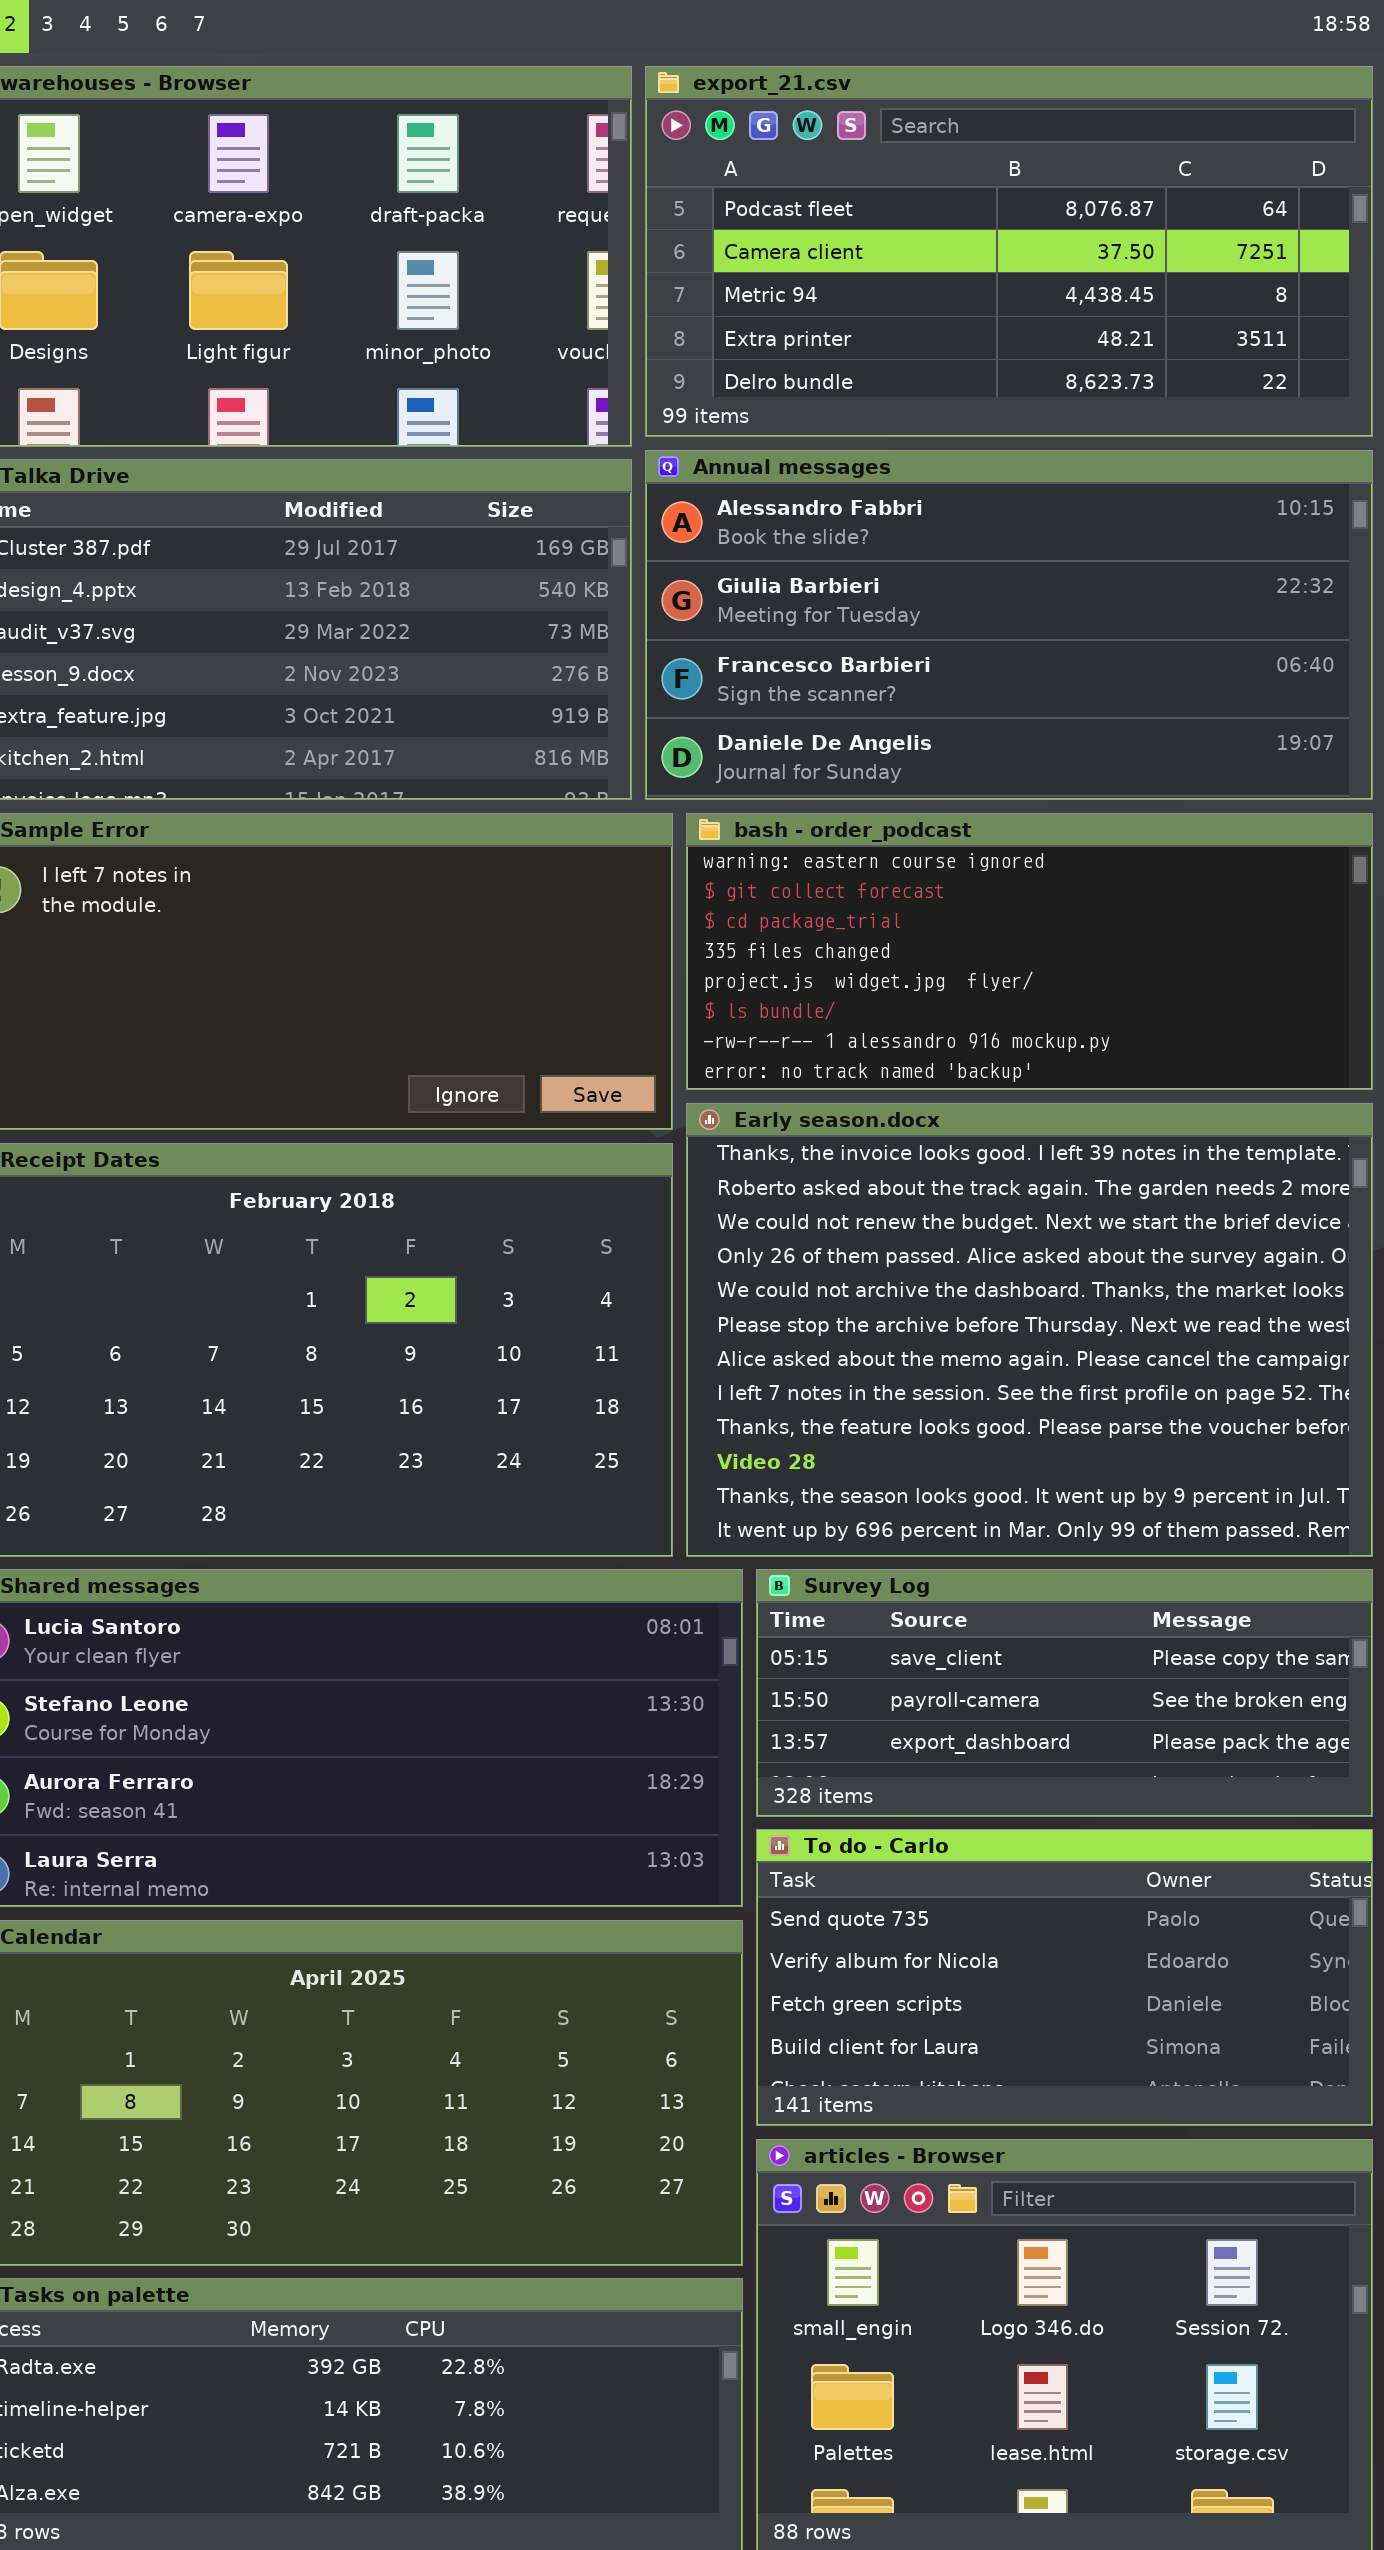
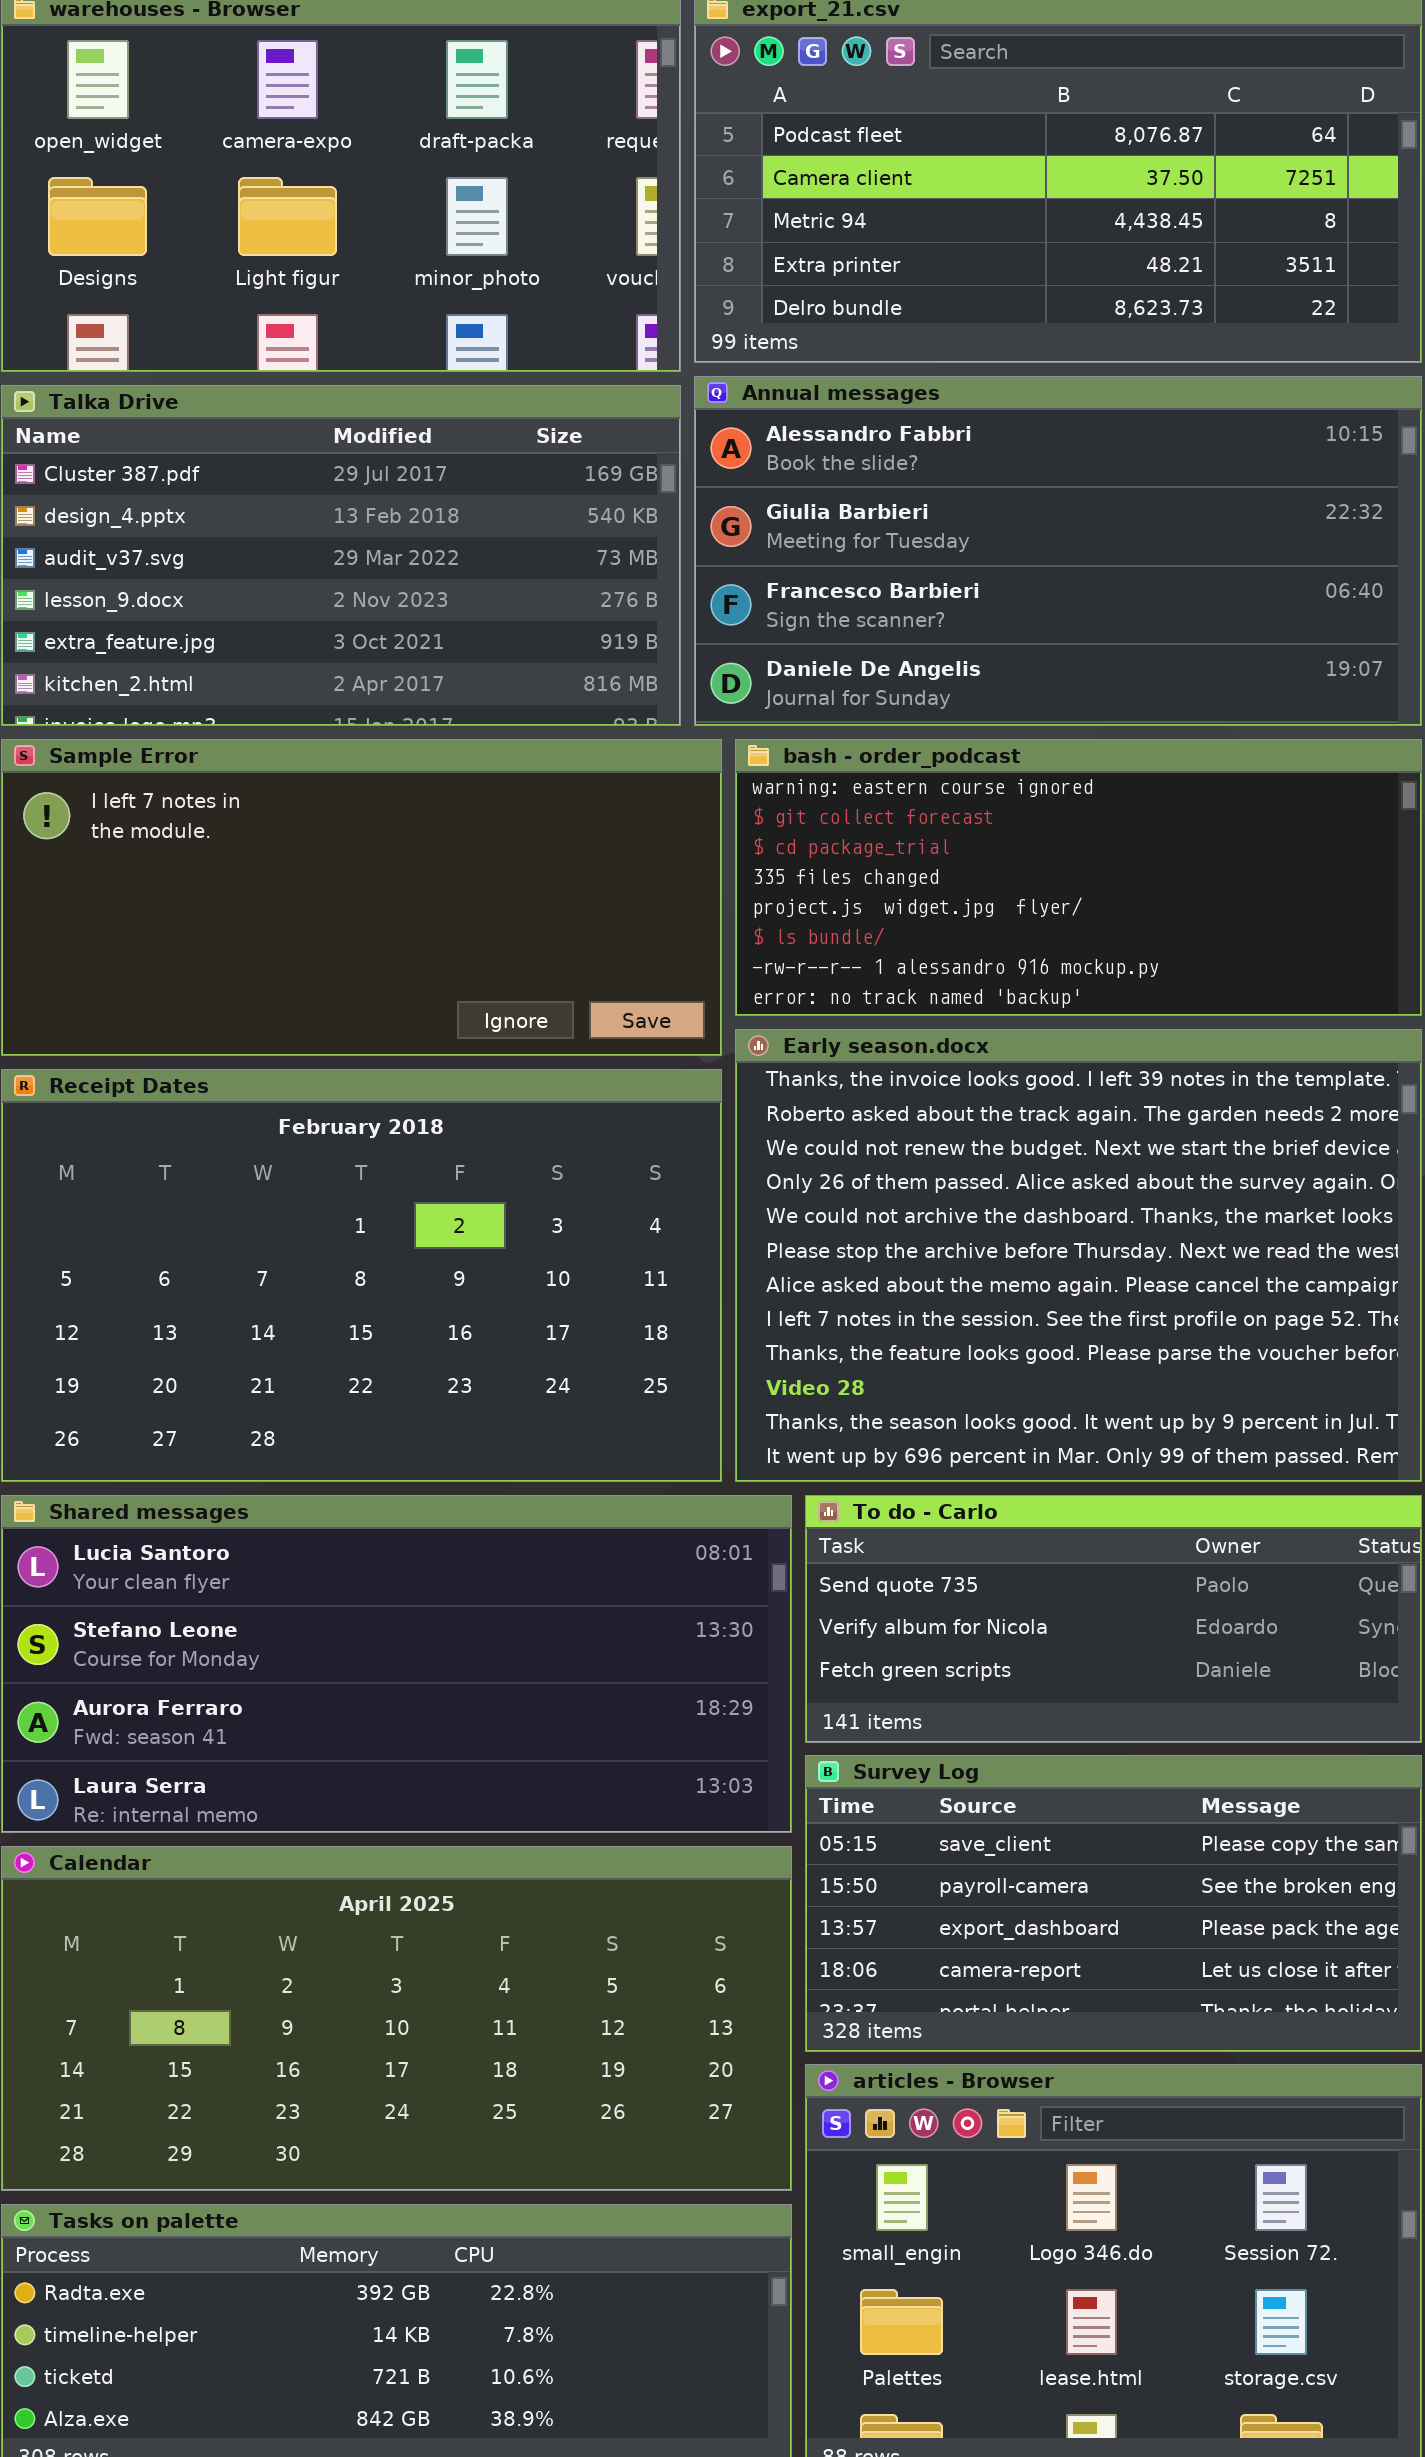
Survey Log: [756,1569,1373,1817] -> [805,1755,1422,2052], moved, resized
To do - Carlo: [756,1829,1373,2126] -> [805,1495,1422,1743], moved, resized

